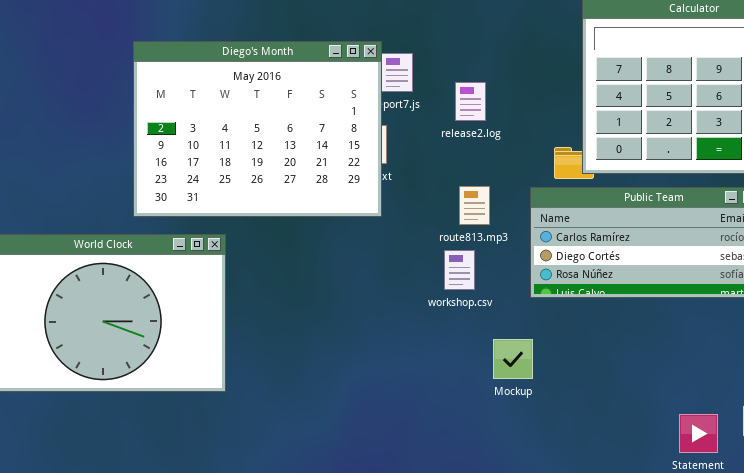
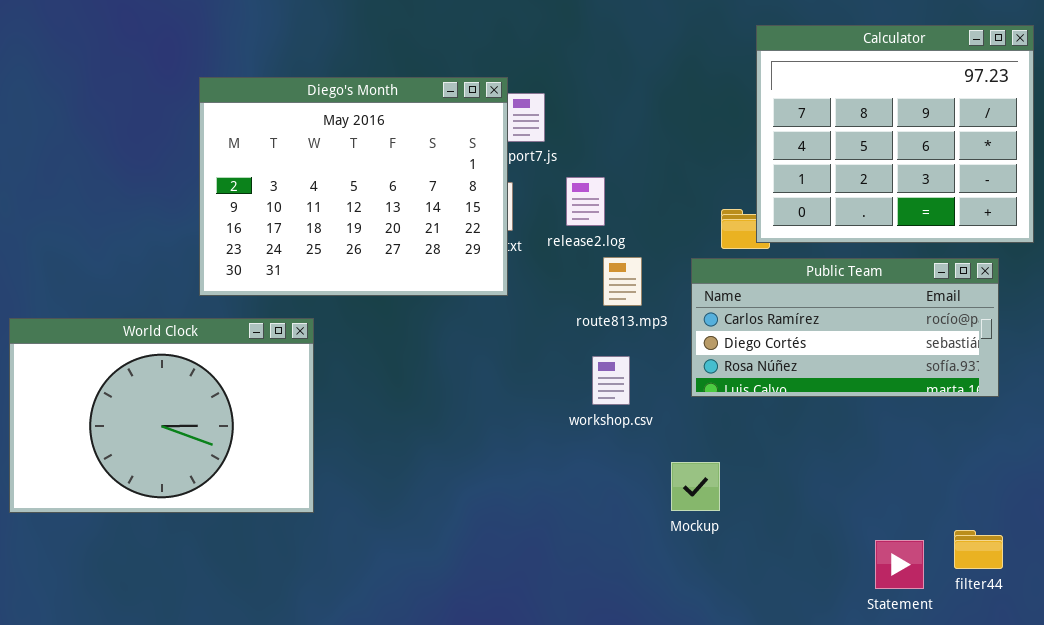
release2.log: [455,82,486,121] -> [566,177,605,226], moved
workshop.csv: [444,250,475,290] -> [592,356,630,405], moved
Mockup: [493,339,533,379] -> [671,462,720,511], moved

